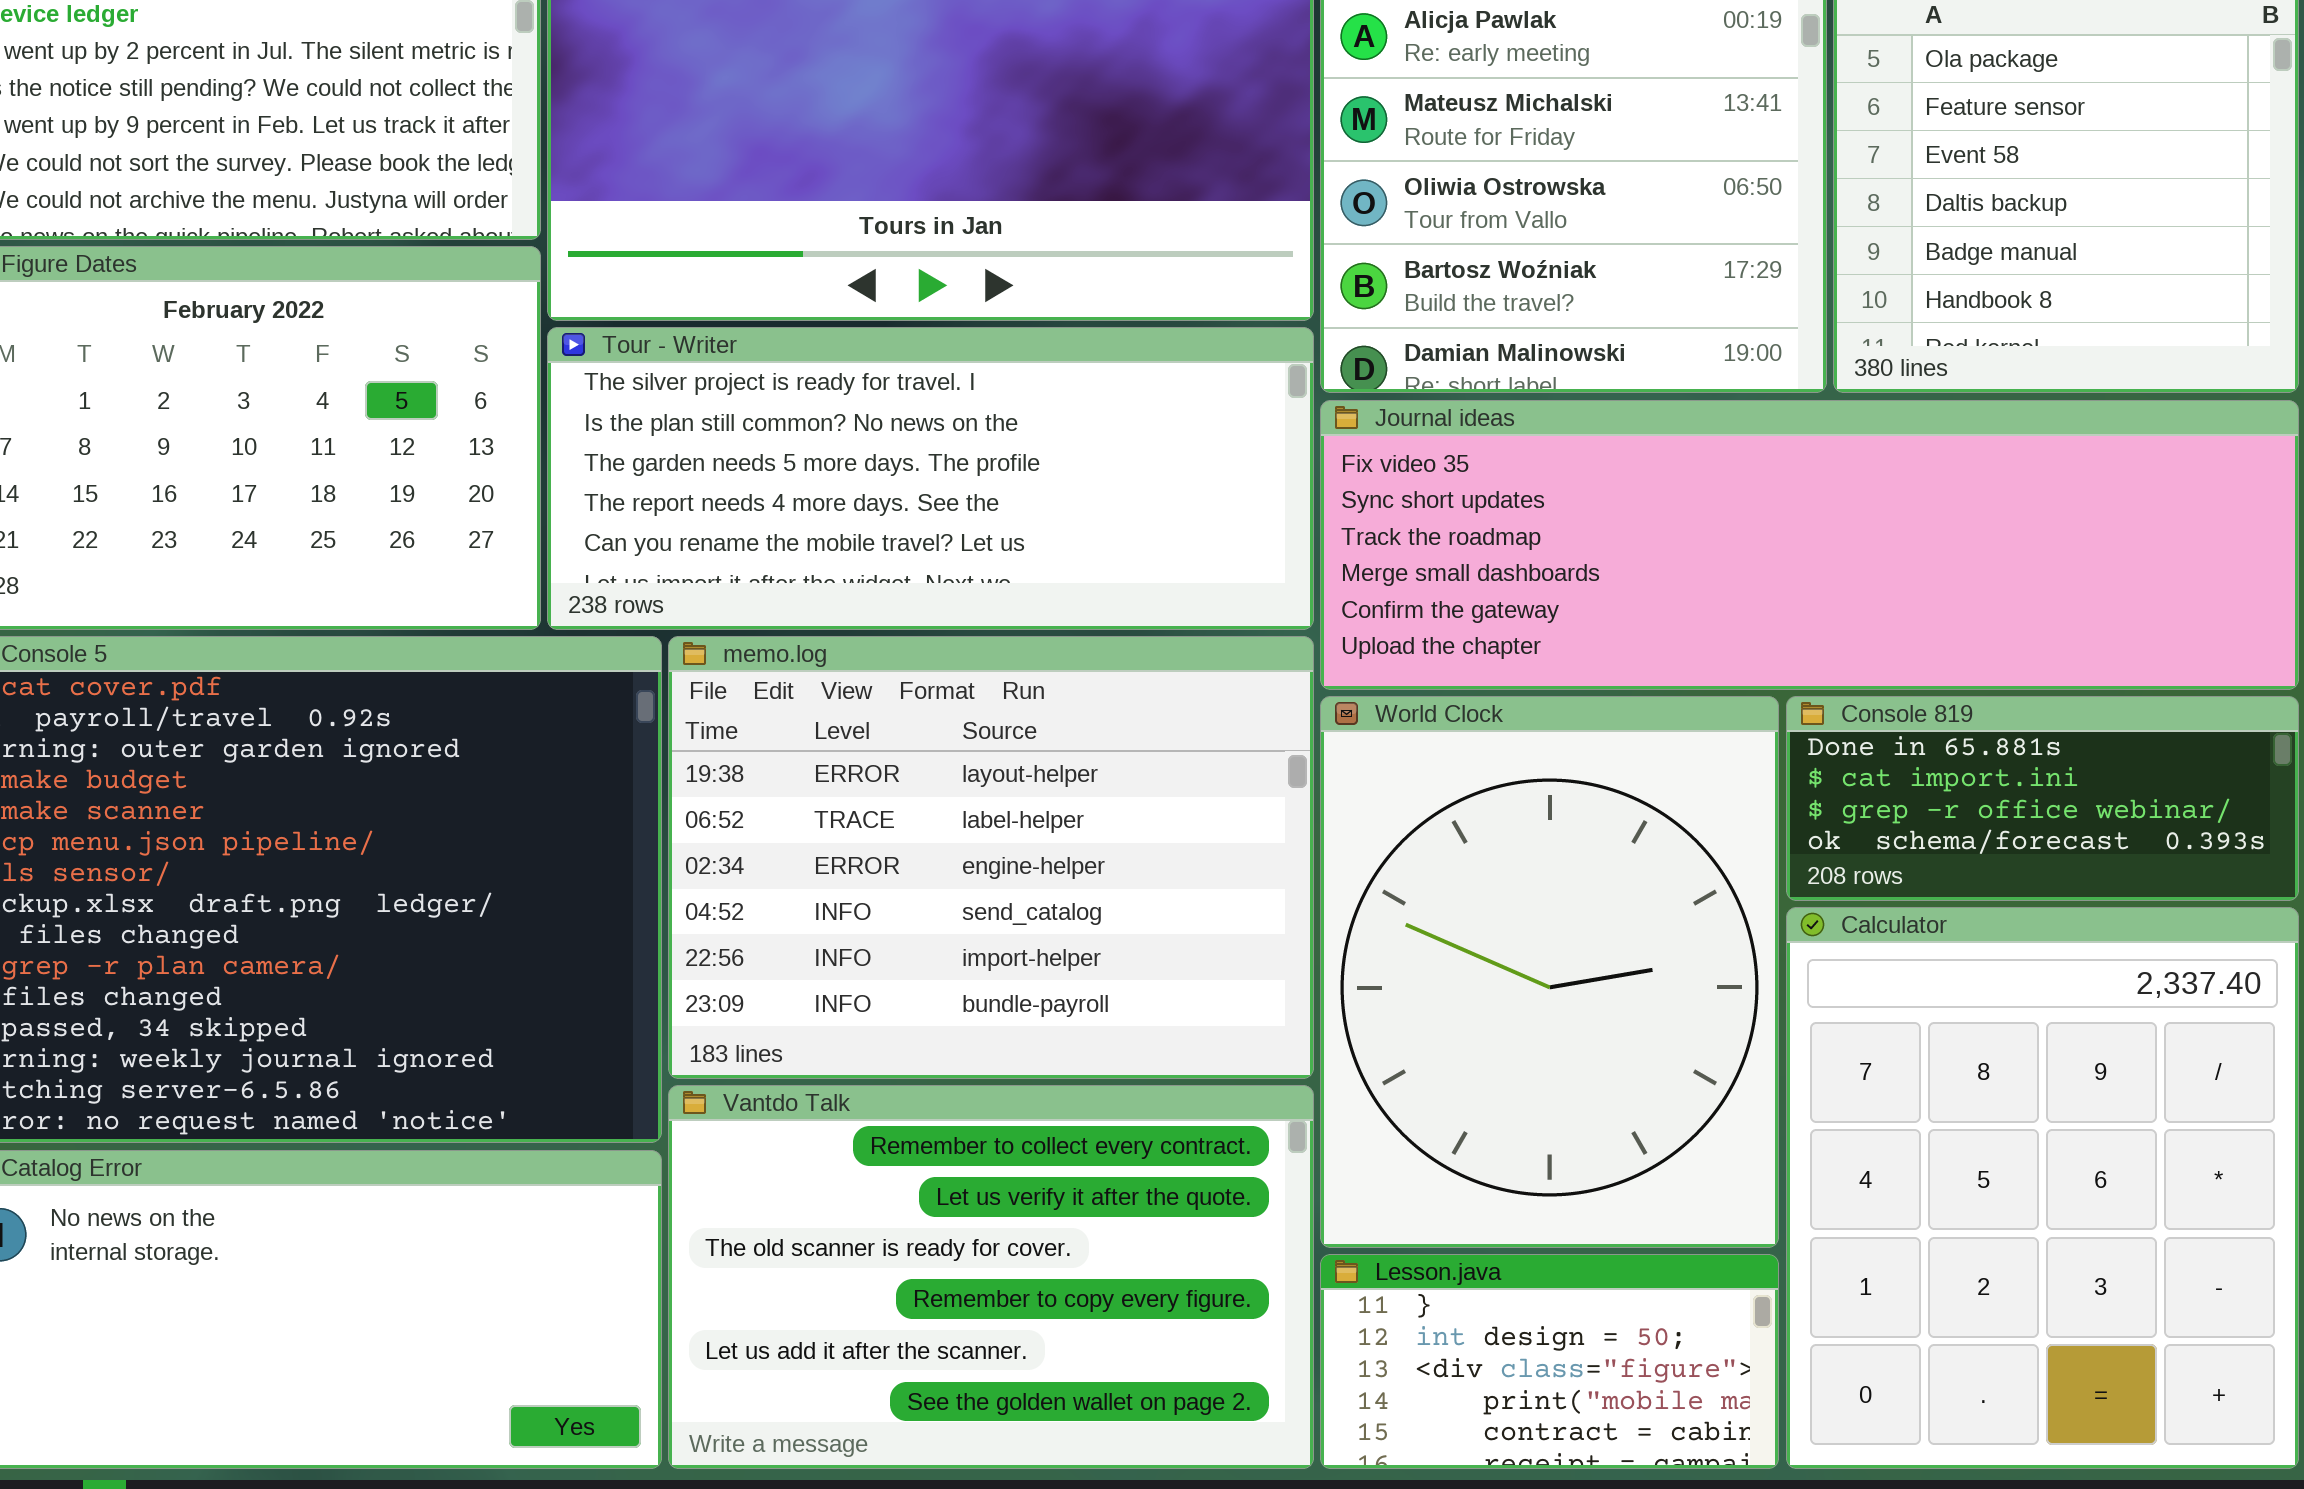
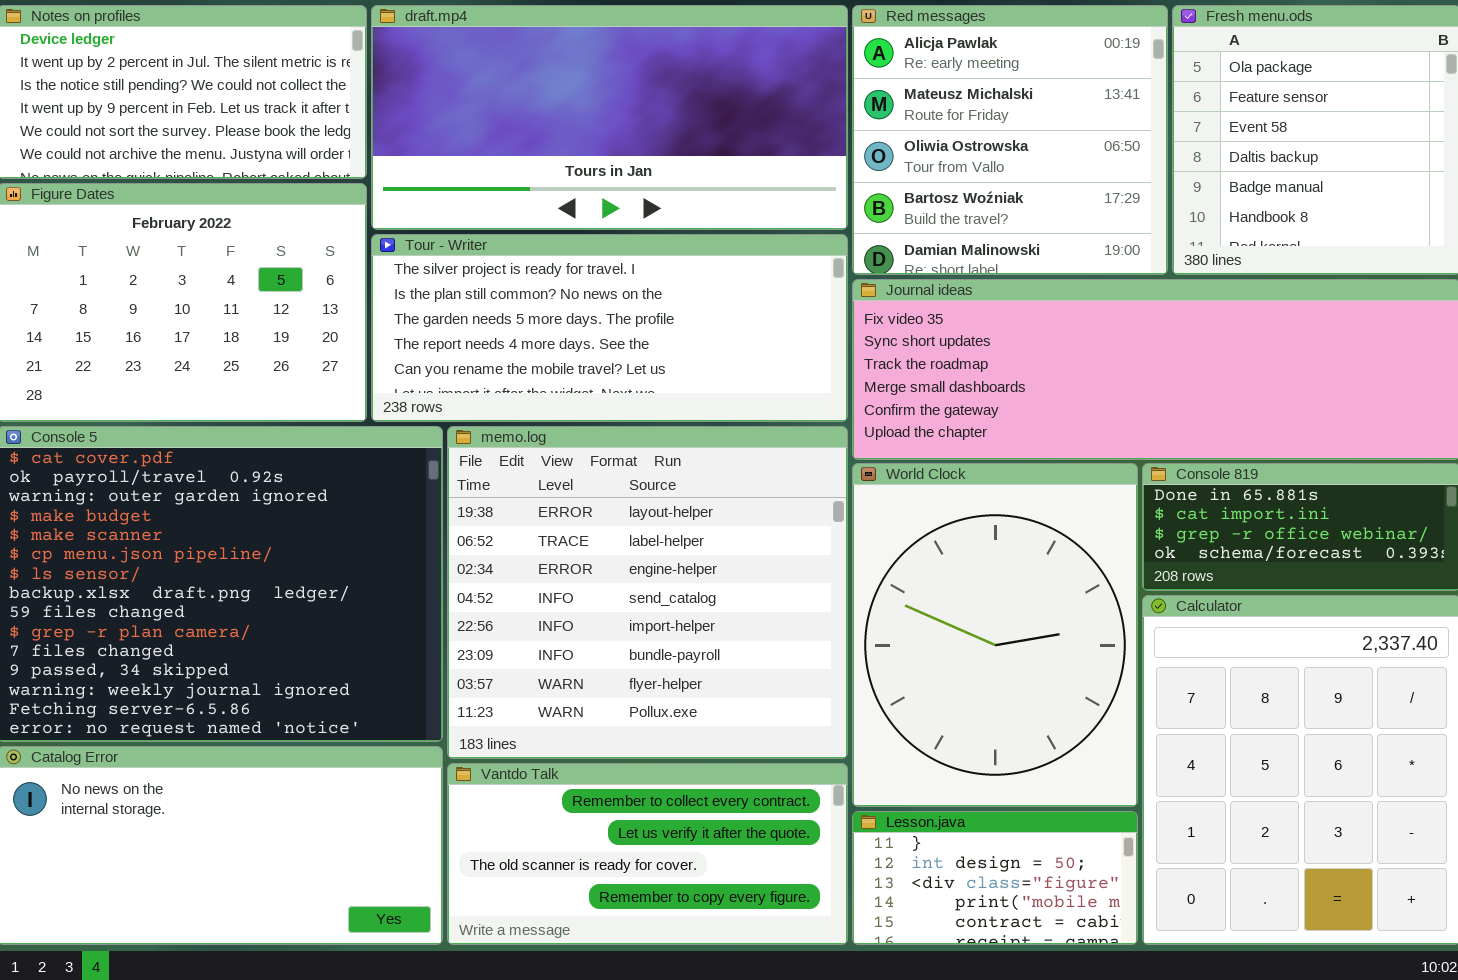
memo.log: [668,636,1314,1079] -> [447,426,848,759], resized
Vantdo Talk: [668,1085,1314,1469] -> [447,763,848,945], resized

